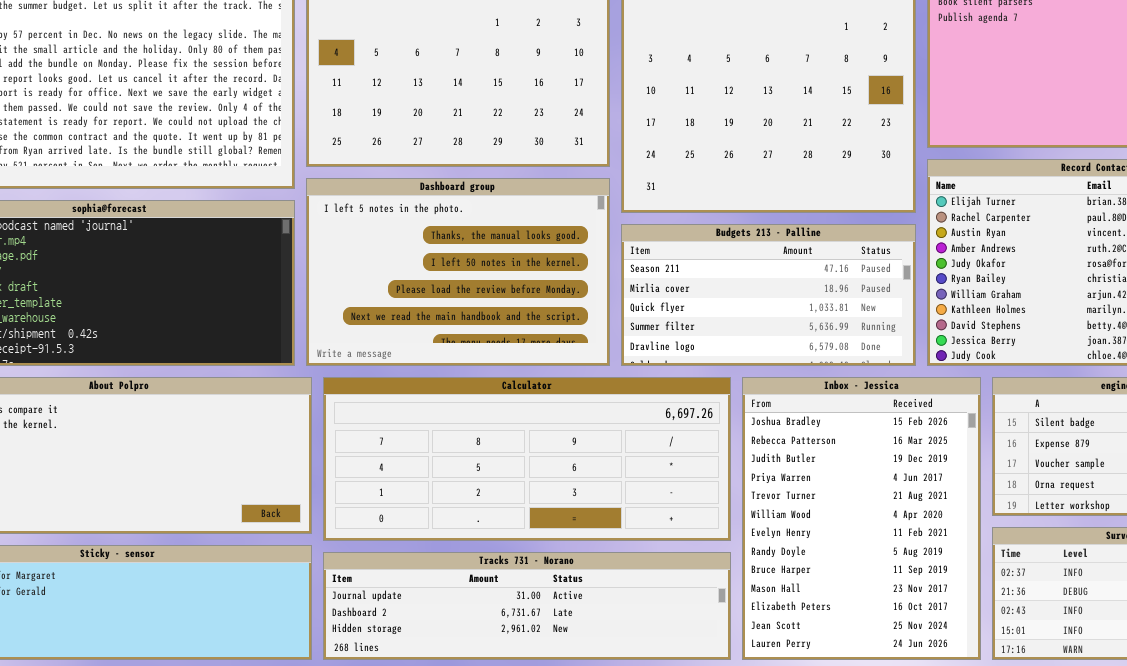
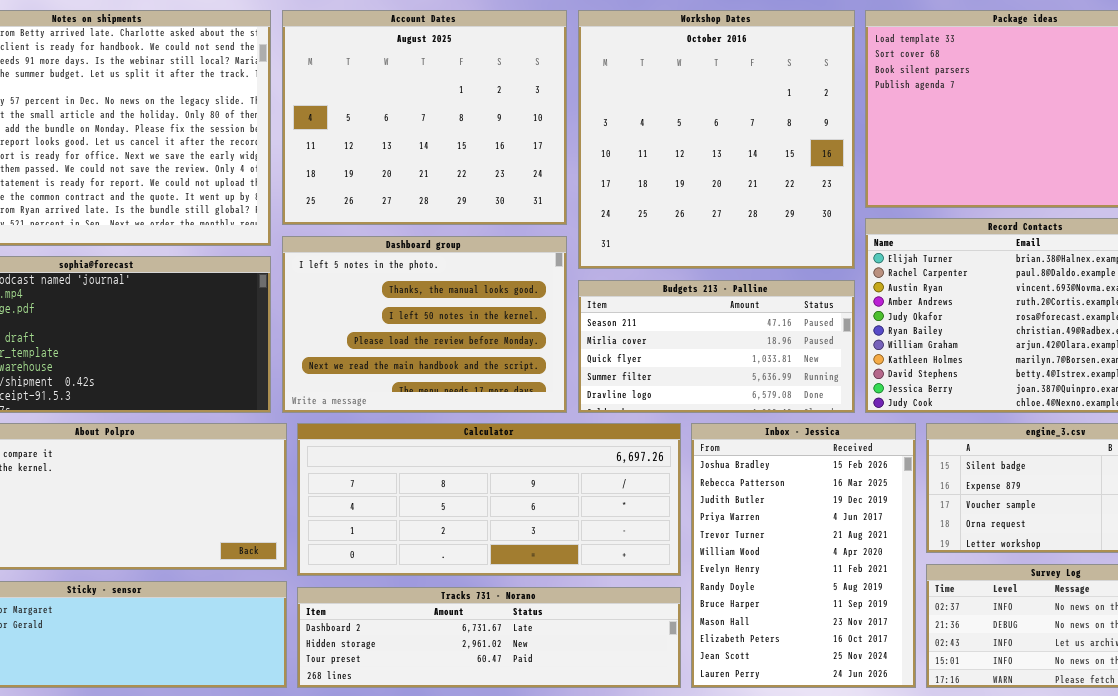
Tracks 731 - Norano: [323,552,731,660] -> [297,587,681,688], scrolled down 1 row

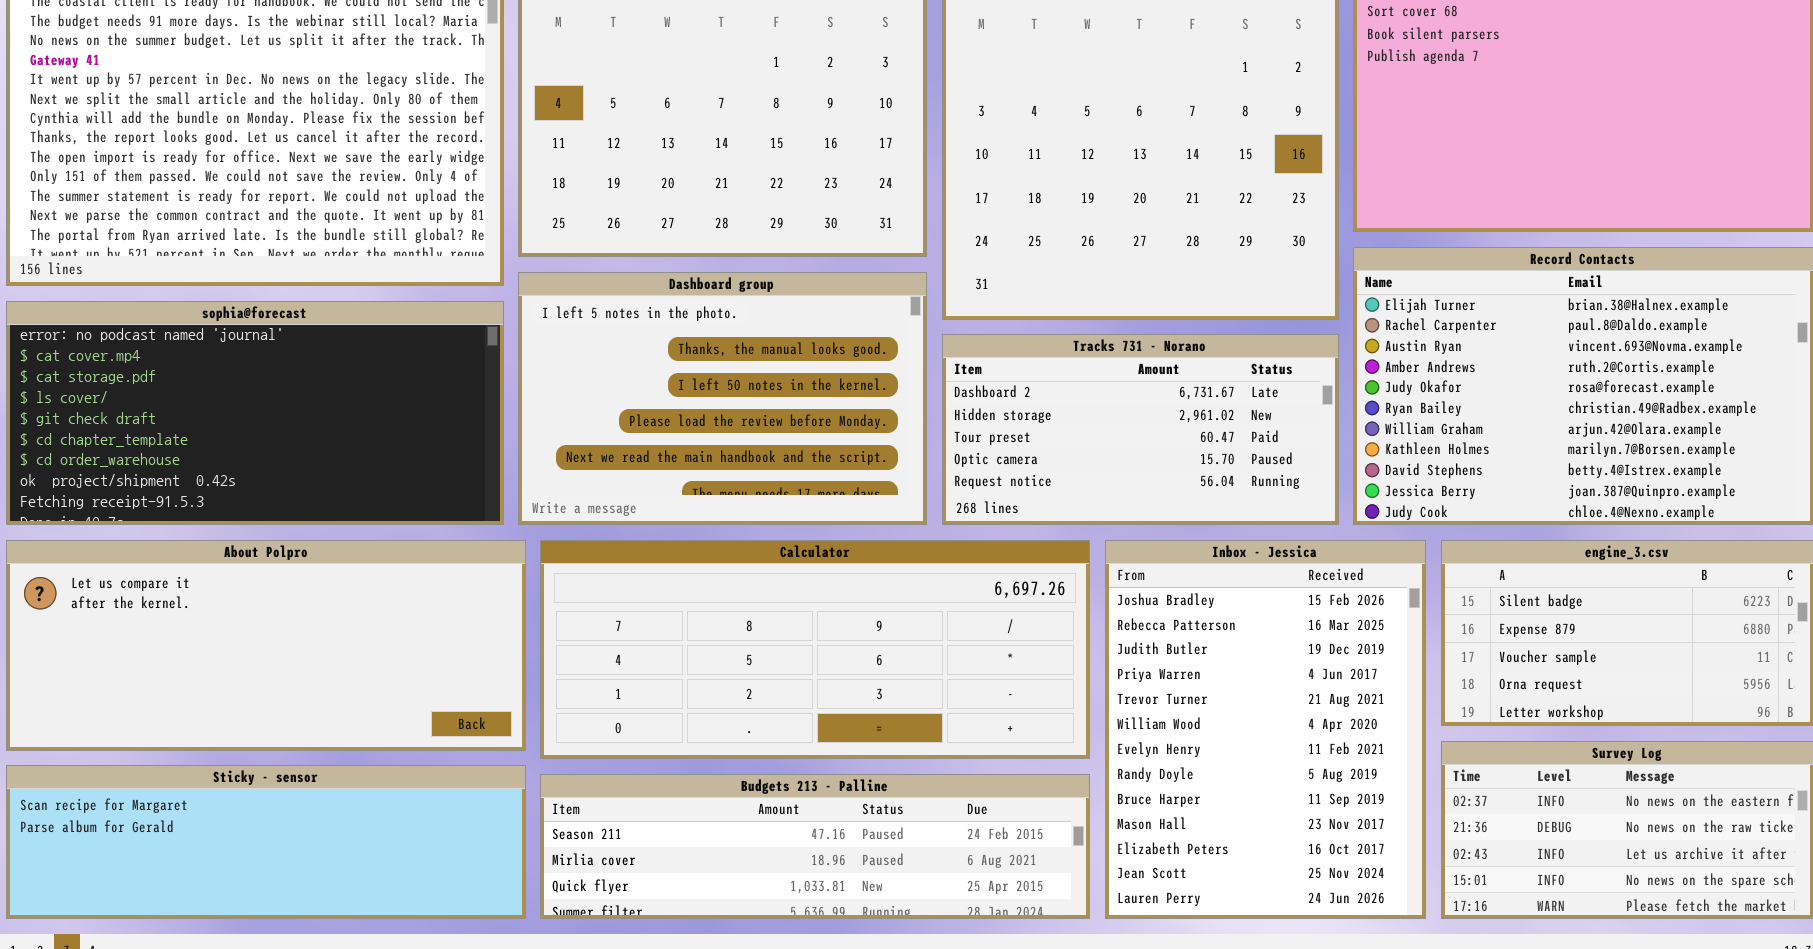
Budgets 213 - Palline: [578,280,855,413] -> [540,774,1090,919], moved, resized
Tracks 731 - Norano: [297,587,681,688] -> [942,334,1339,525], moved, resized

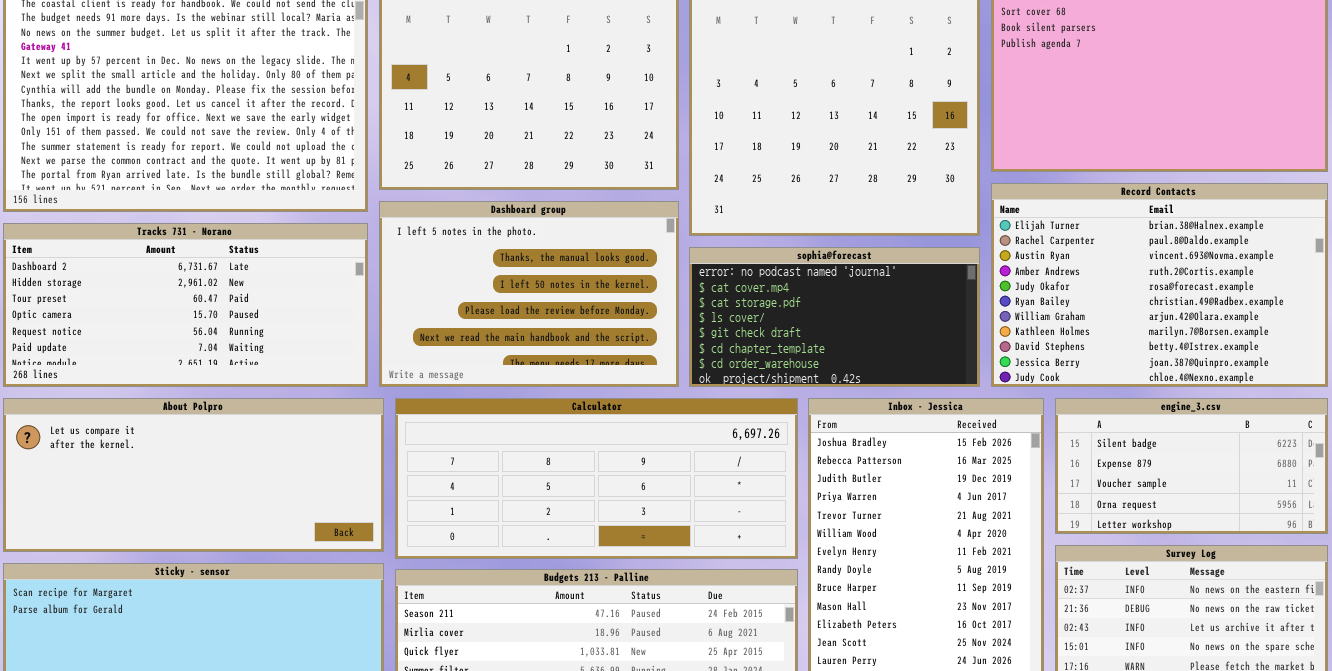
sophia@forecast: [6,301,504,525] -> [689,247,980,387], moved, resized
Tracks 731 - Norano: [942,334,1339,525] -> [3,223,368,387], moved, resized

